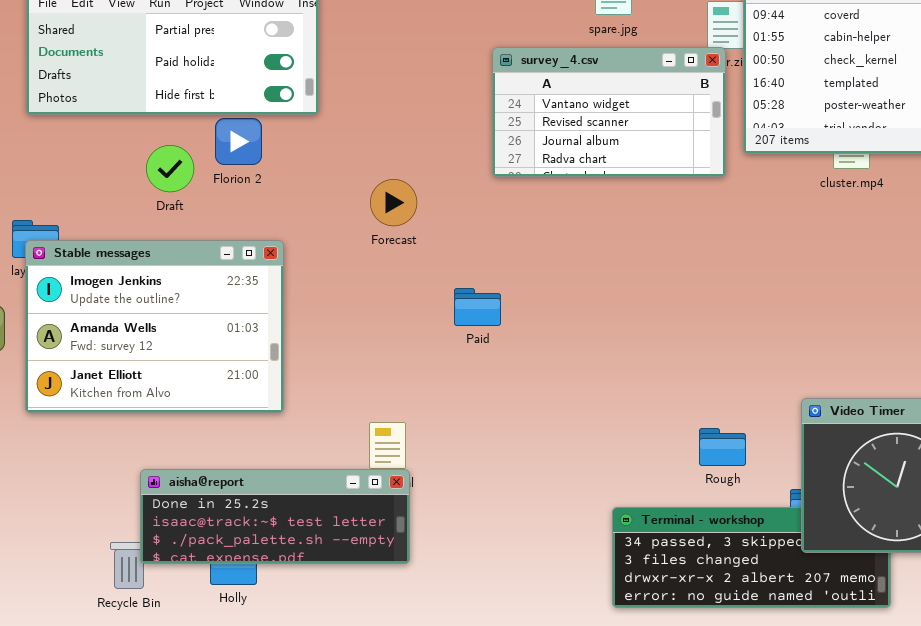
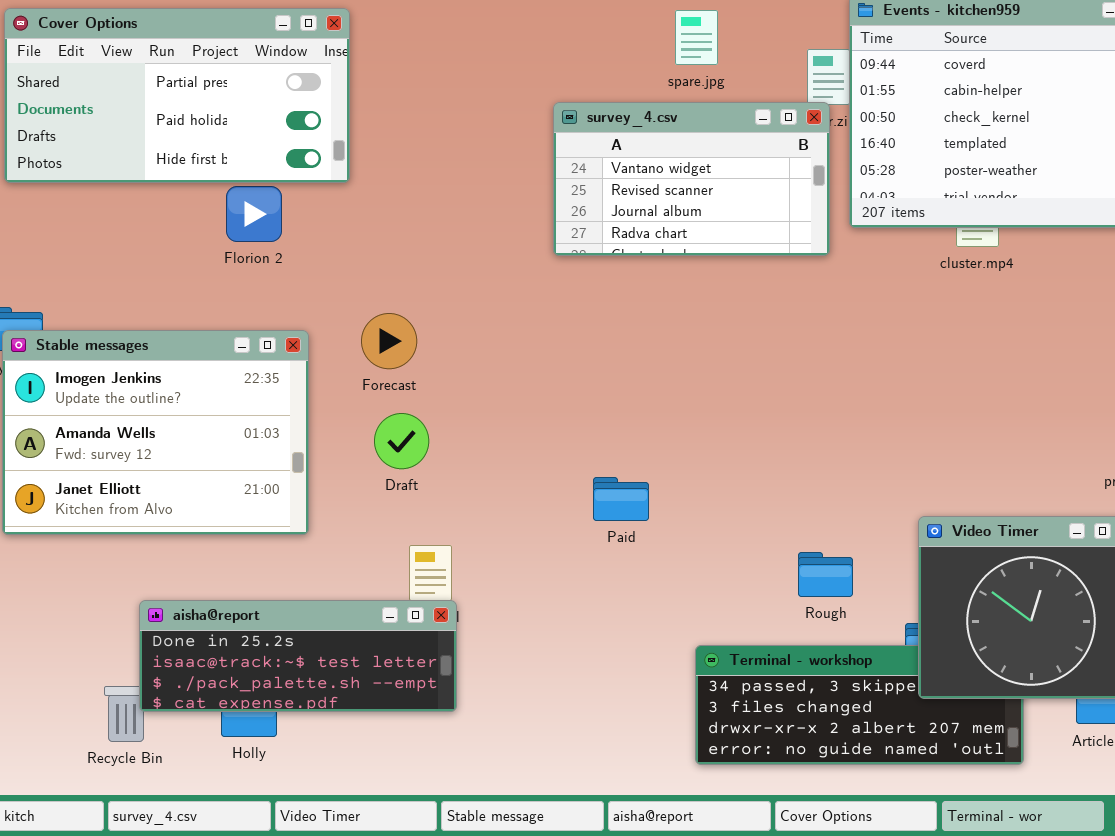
Draft: [146,145,194,192] -> [374,413,429,469], moved
Forecast: [370,179,417,226] -> [361,313,417,369], moved
Paid: [454,288,501,326] -> [593,477,649,521], moved

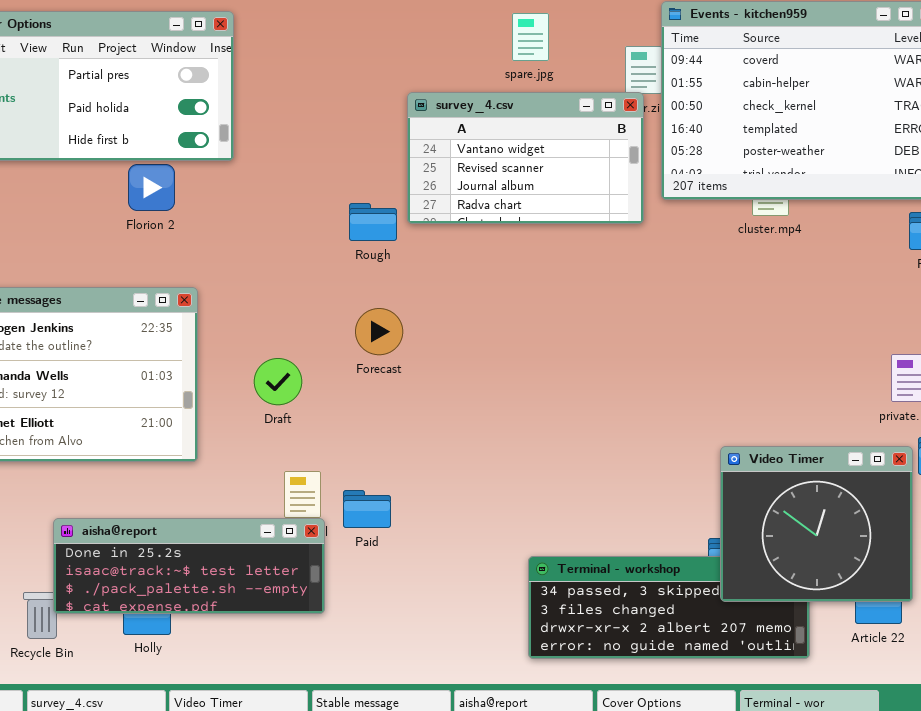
Forecast: [361,313,417,369] -> [355,308,403,355], moved
Paid: [593,477,649,521] -> [343,490,391,528], moved
Rough: [798,552,853,597] -> [349,203,397,241], moved

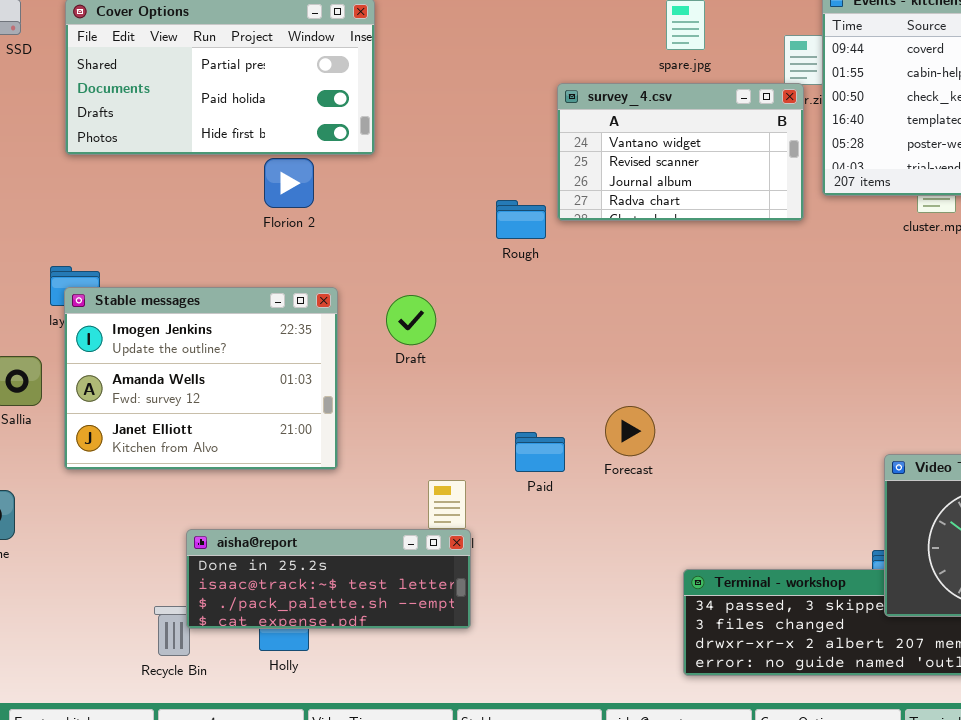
Forecast: [355,308,403,355] -> [605,406,655,456], moved
Draft: [254,358,302,405] -> [386,295,436,345], moved
Paid: [343,490,391,528] -> [515,432,565,472], moved

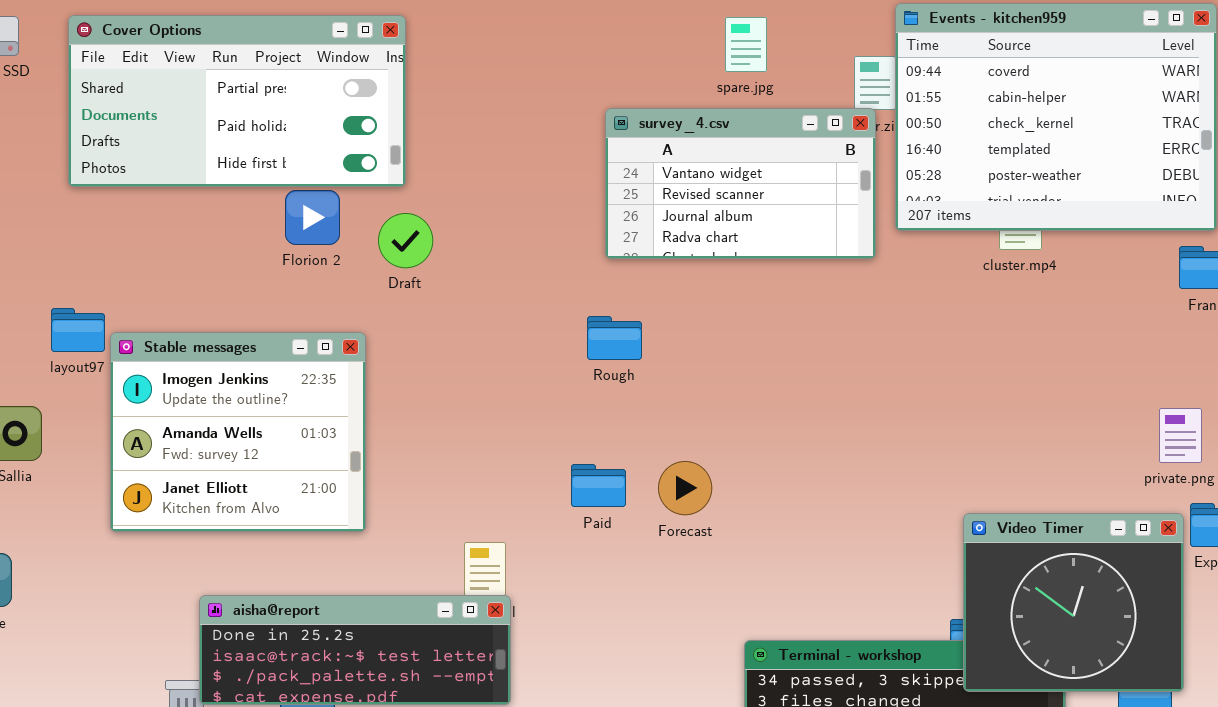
Rough: [496,200,546,239] -> [587,316,642,360], moved
Stable messages: [64,287,338,470] -> [110,332,366,532], resized
Draft: [386,295,436,345] -> [378,213,433,268], moved
Paid: [515,432,565,472] -> [571,464,626,507], moved

